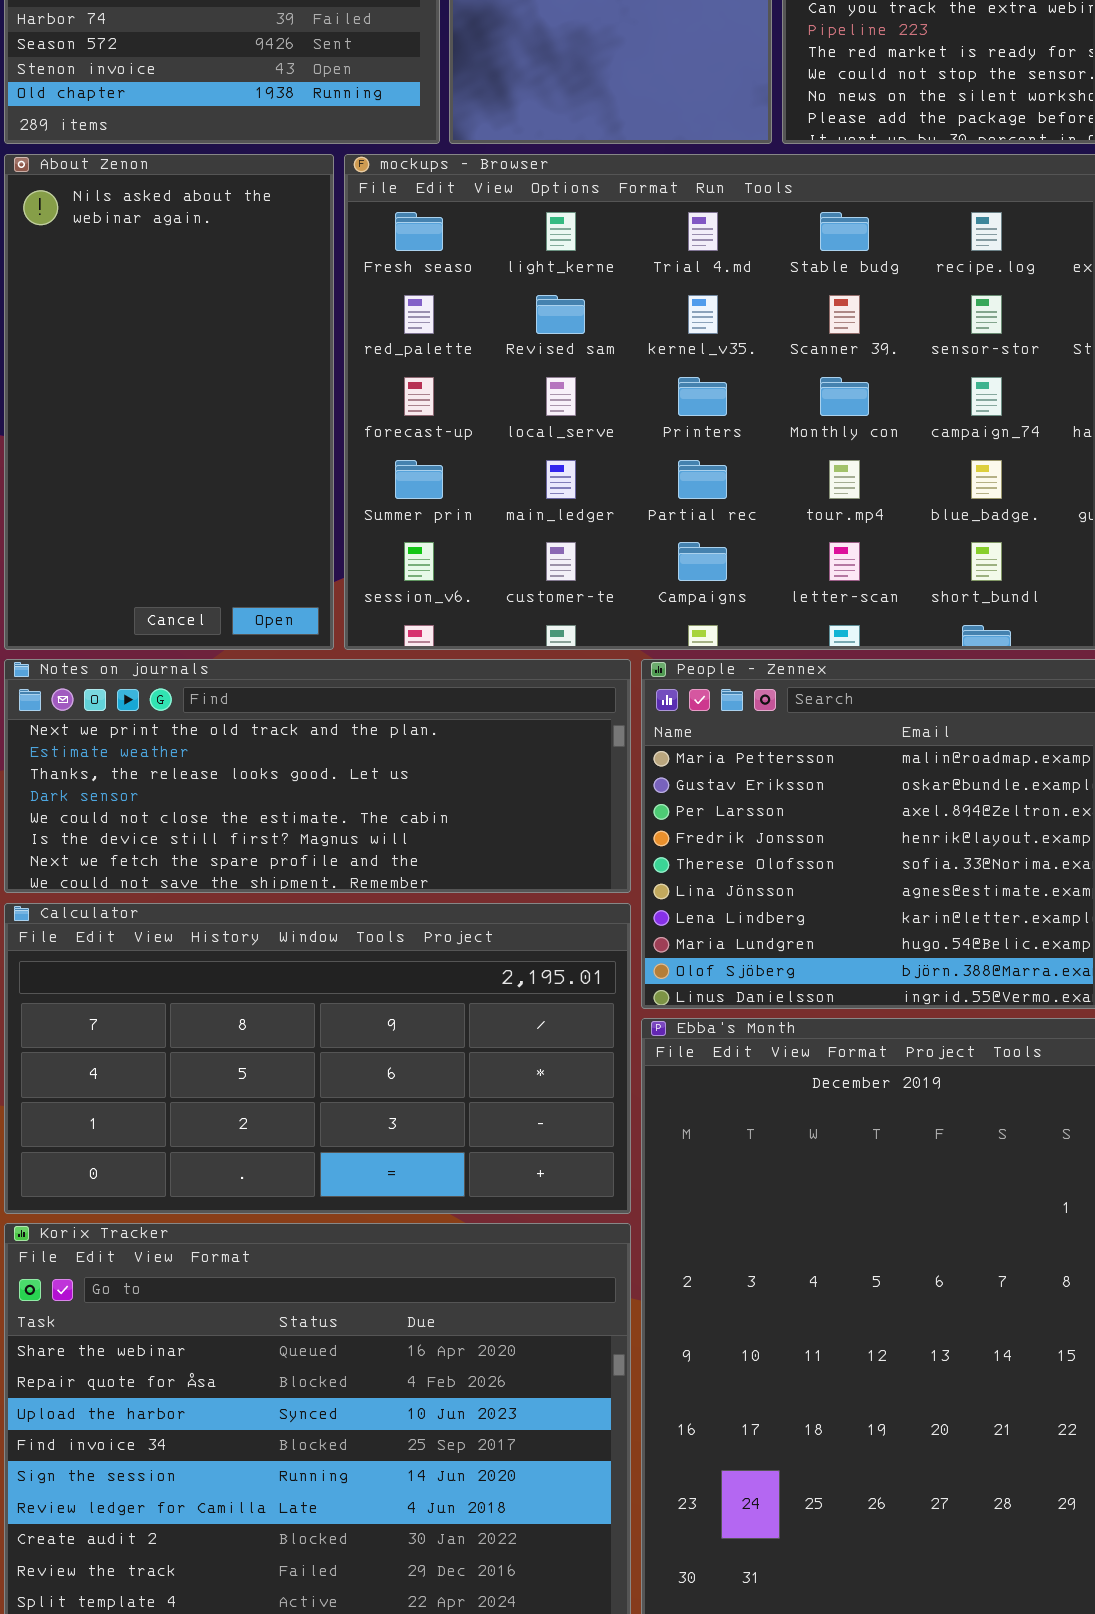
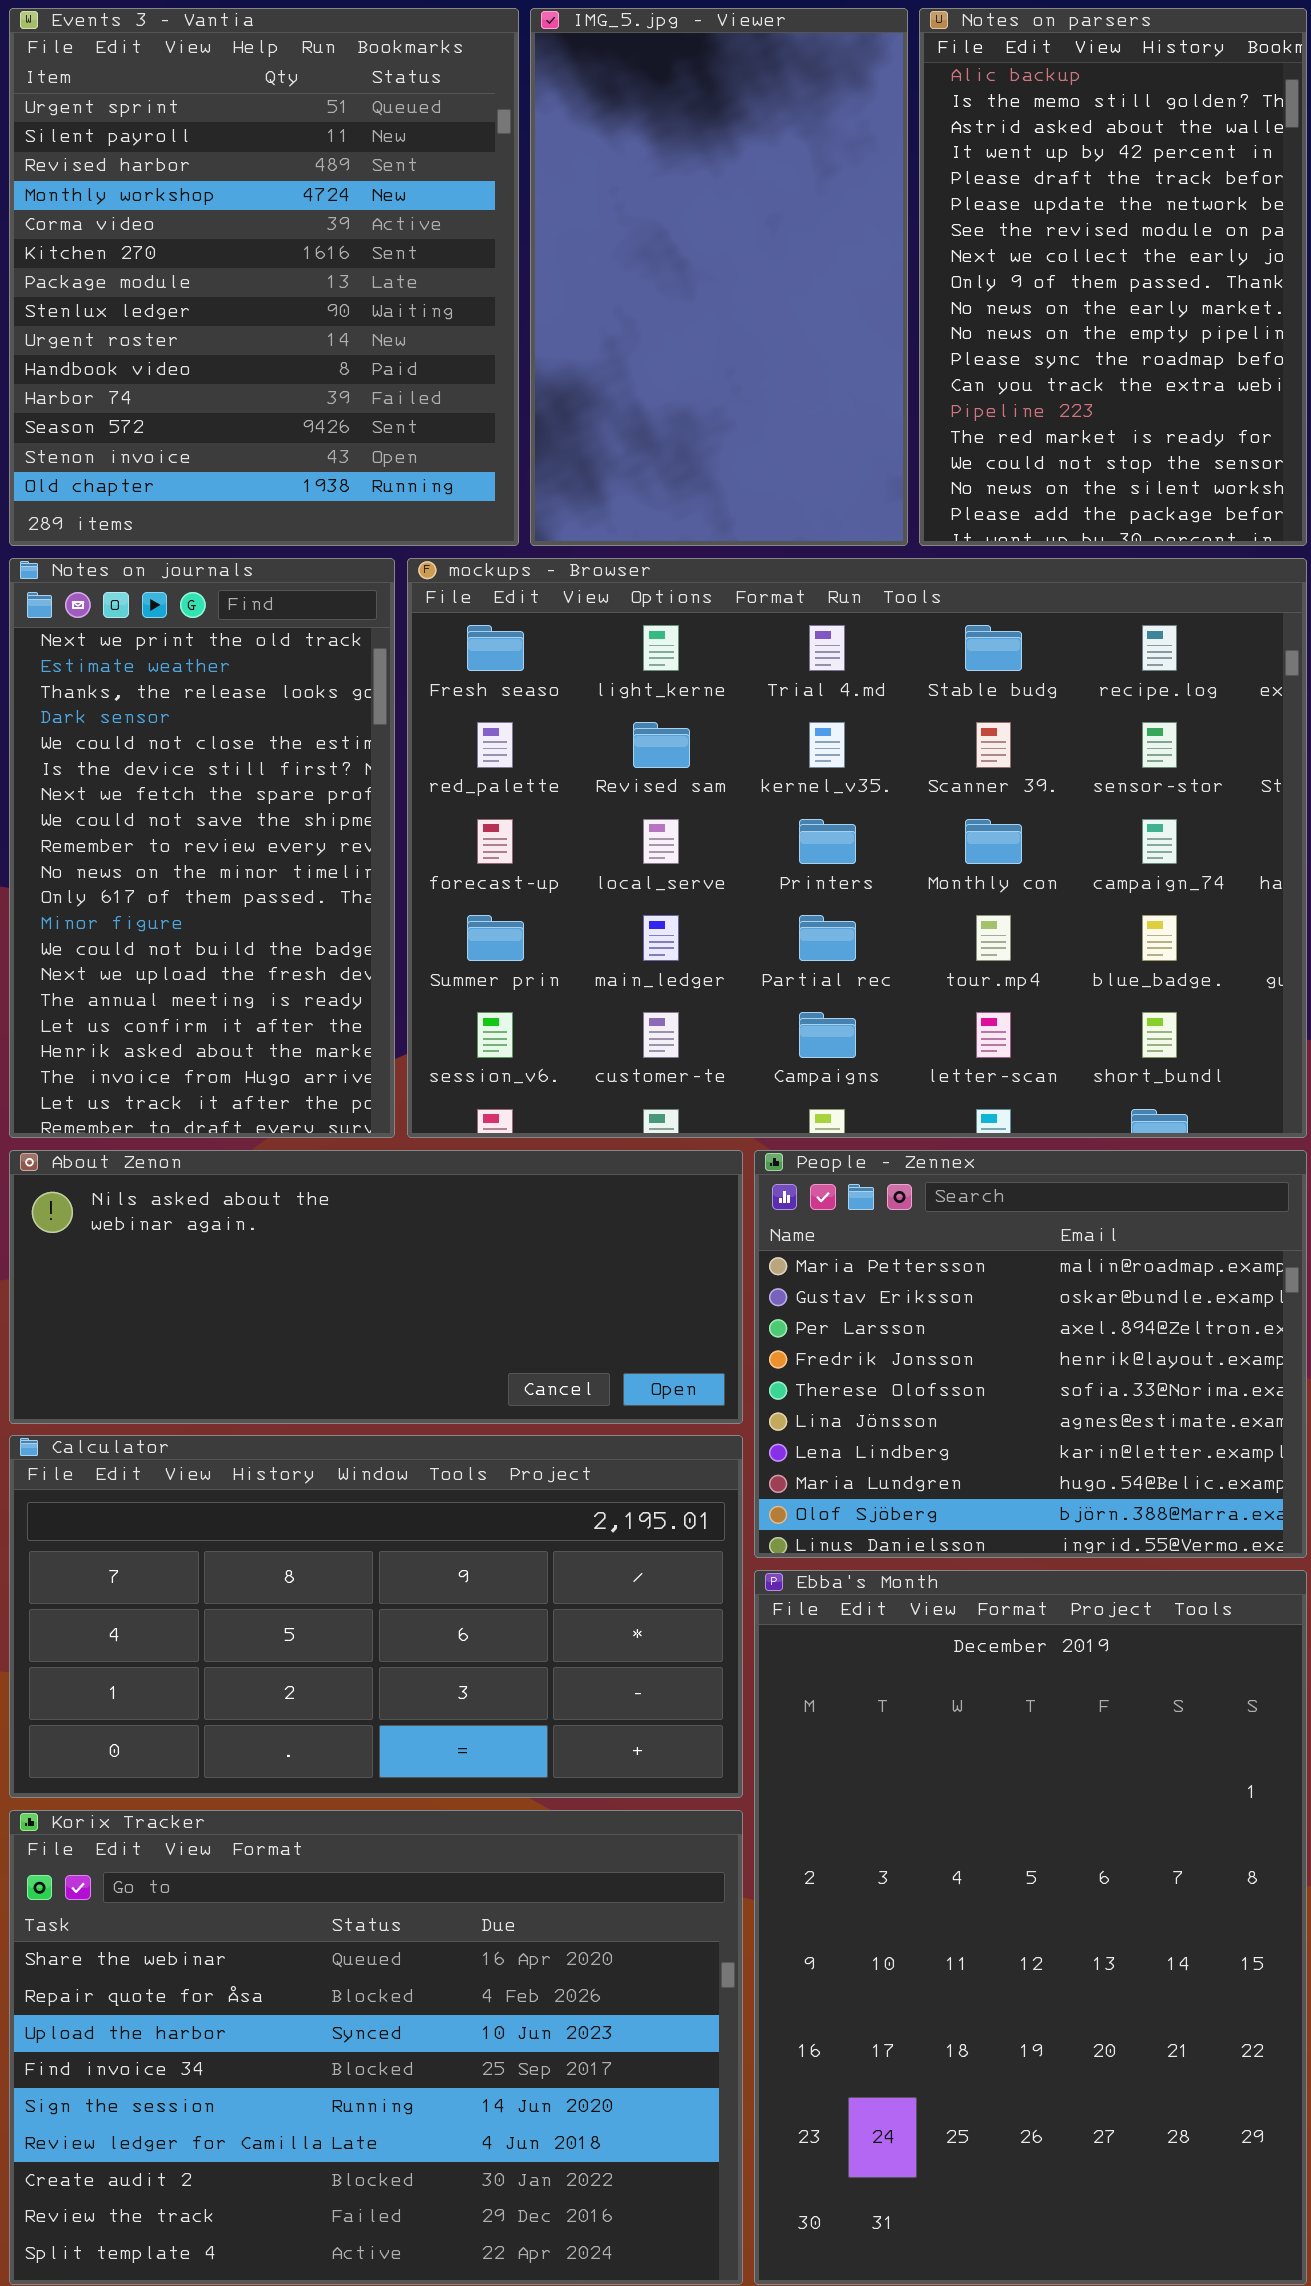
About Zenon: [4,154,334,650] -> [9,1150,743,1424], moved, resized
Notes on journals: [4,659,631,893] -> [9,558,395,1138], moved, resized

